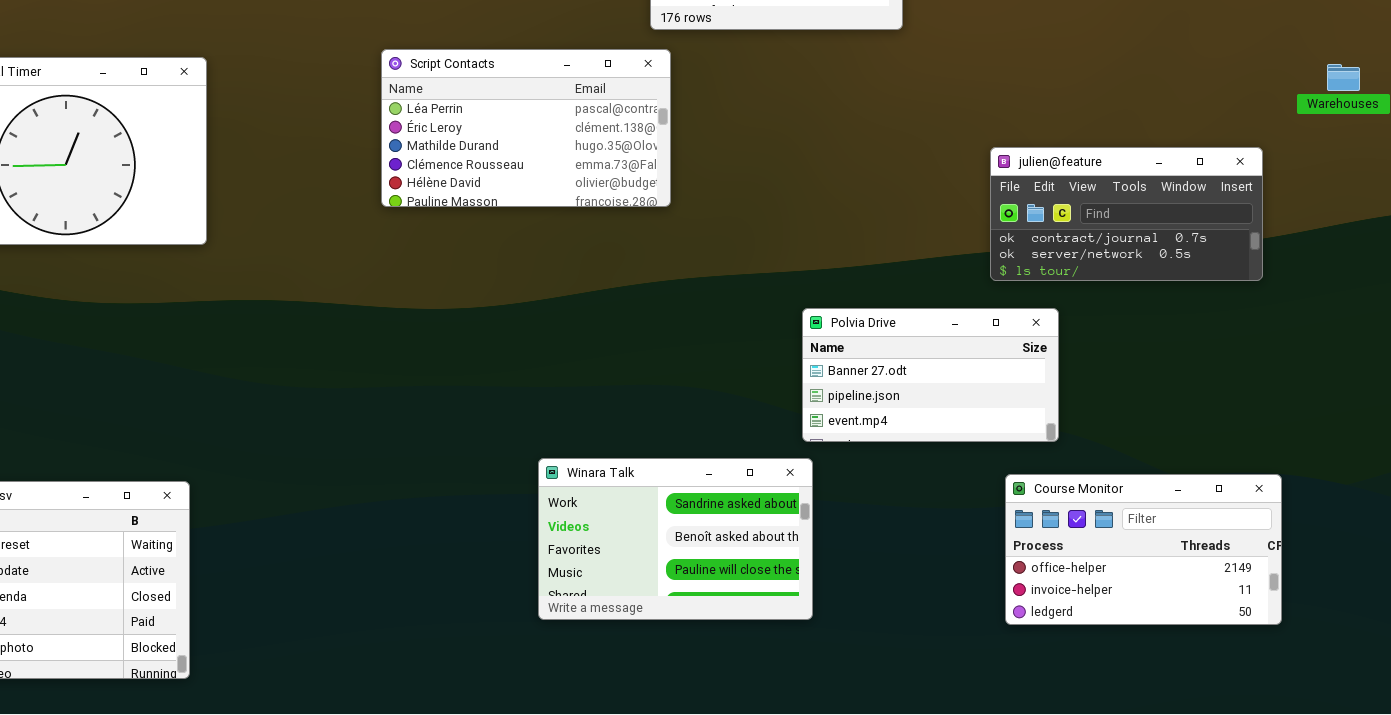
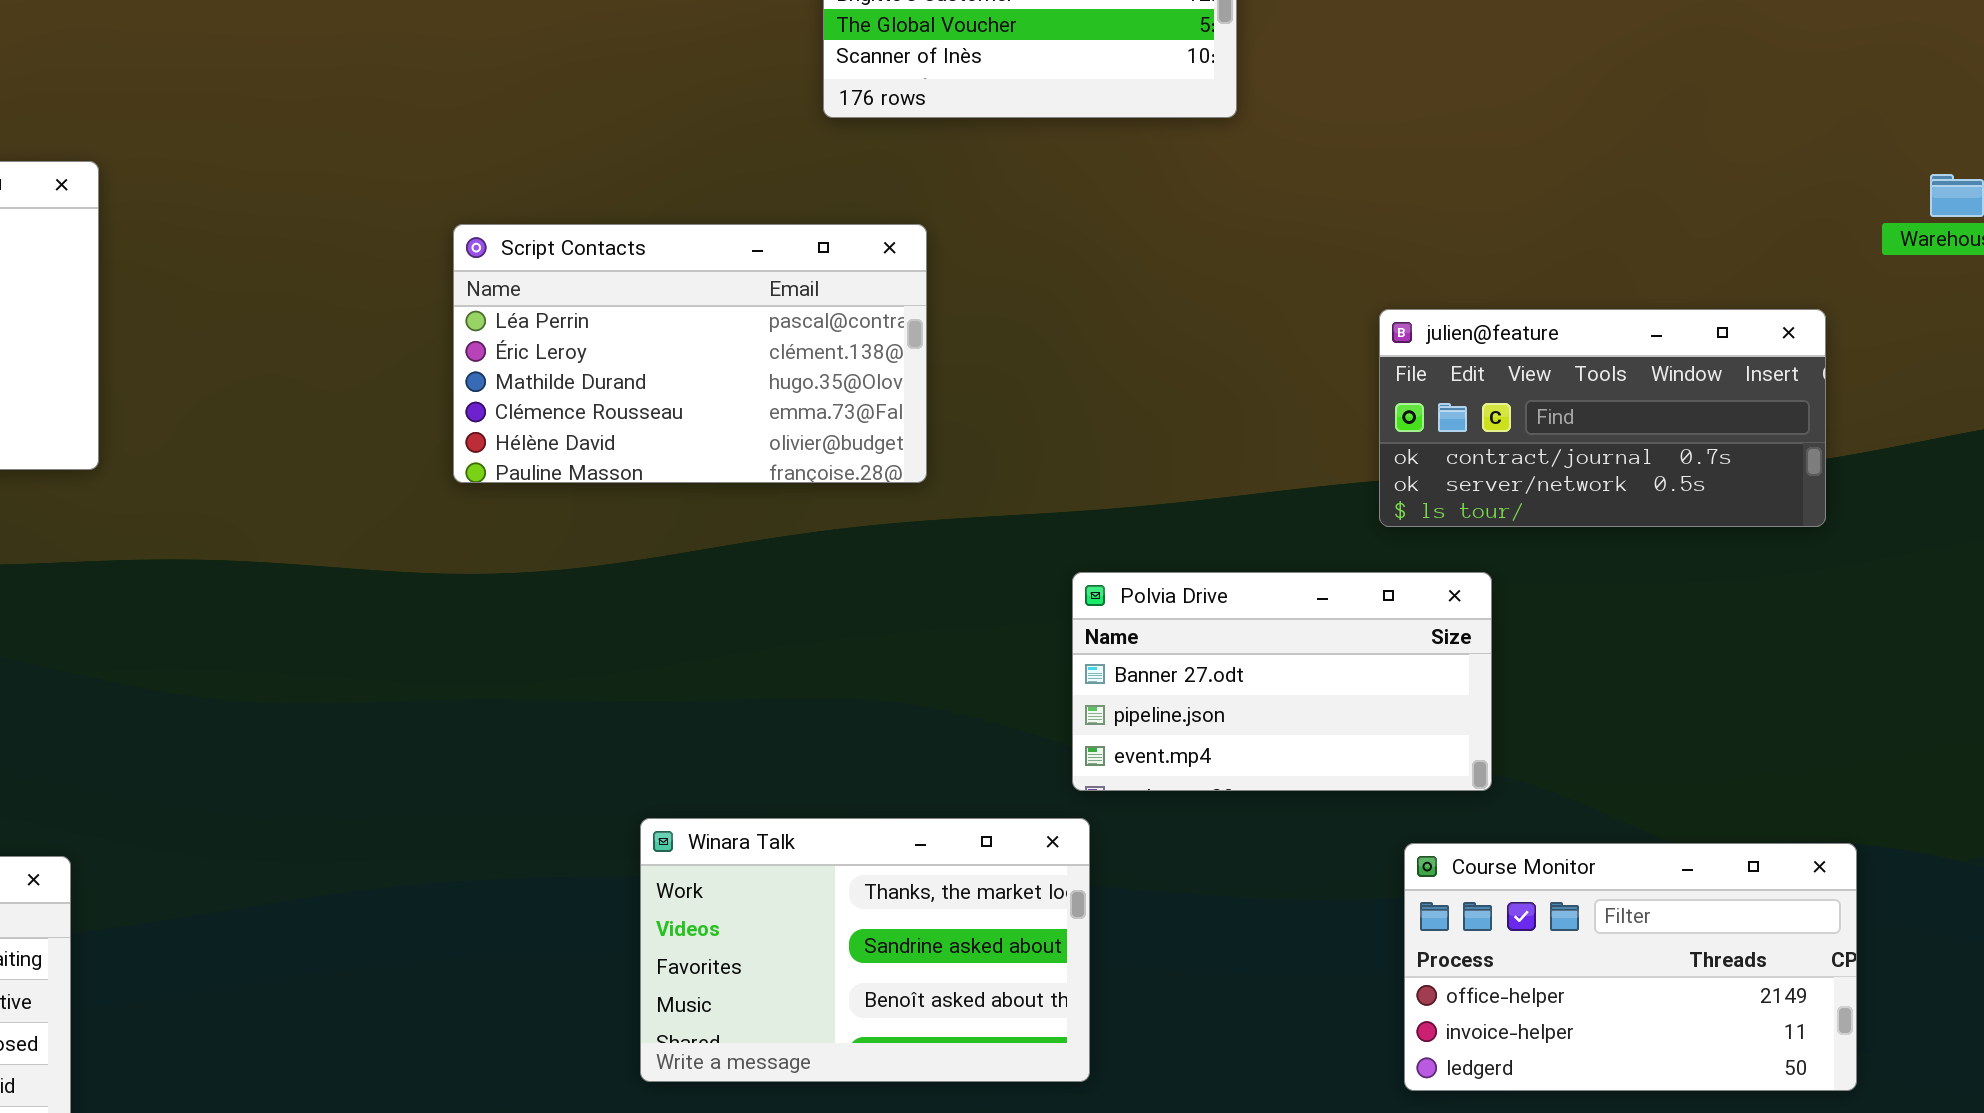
Script Contacts: [381,49,671,207] -> [453,224,927,483], moved
Winara Talk: [538,458,813,620] -> [640,818,1090,1082], scrolled up 1 row

